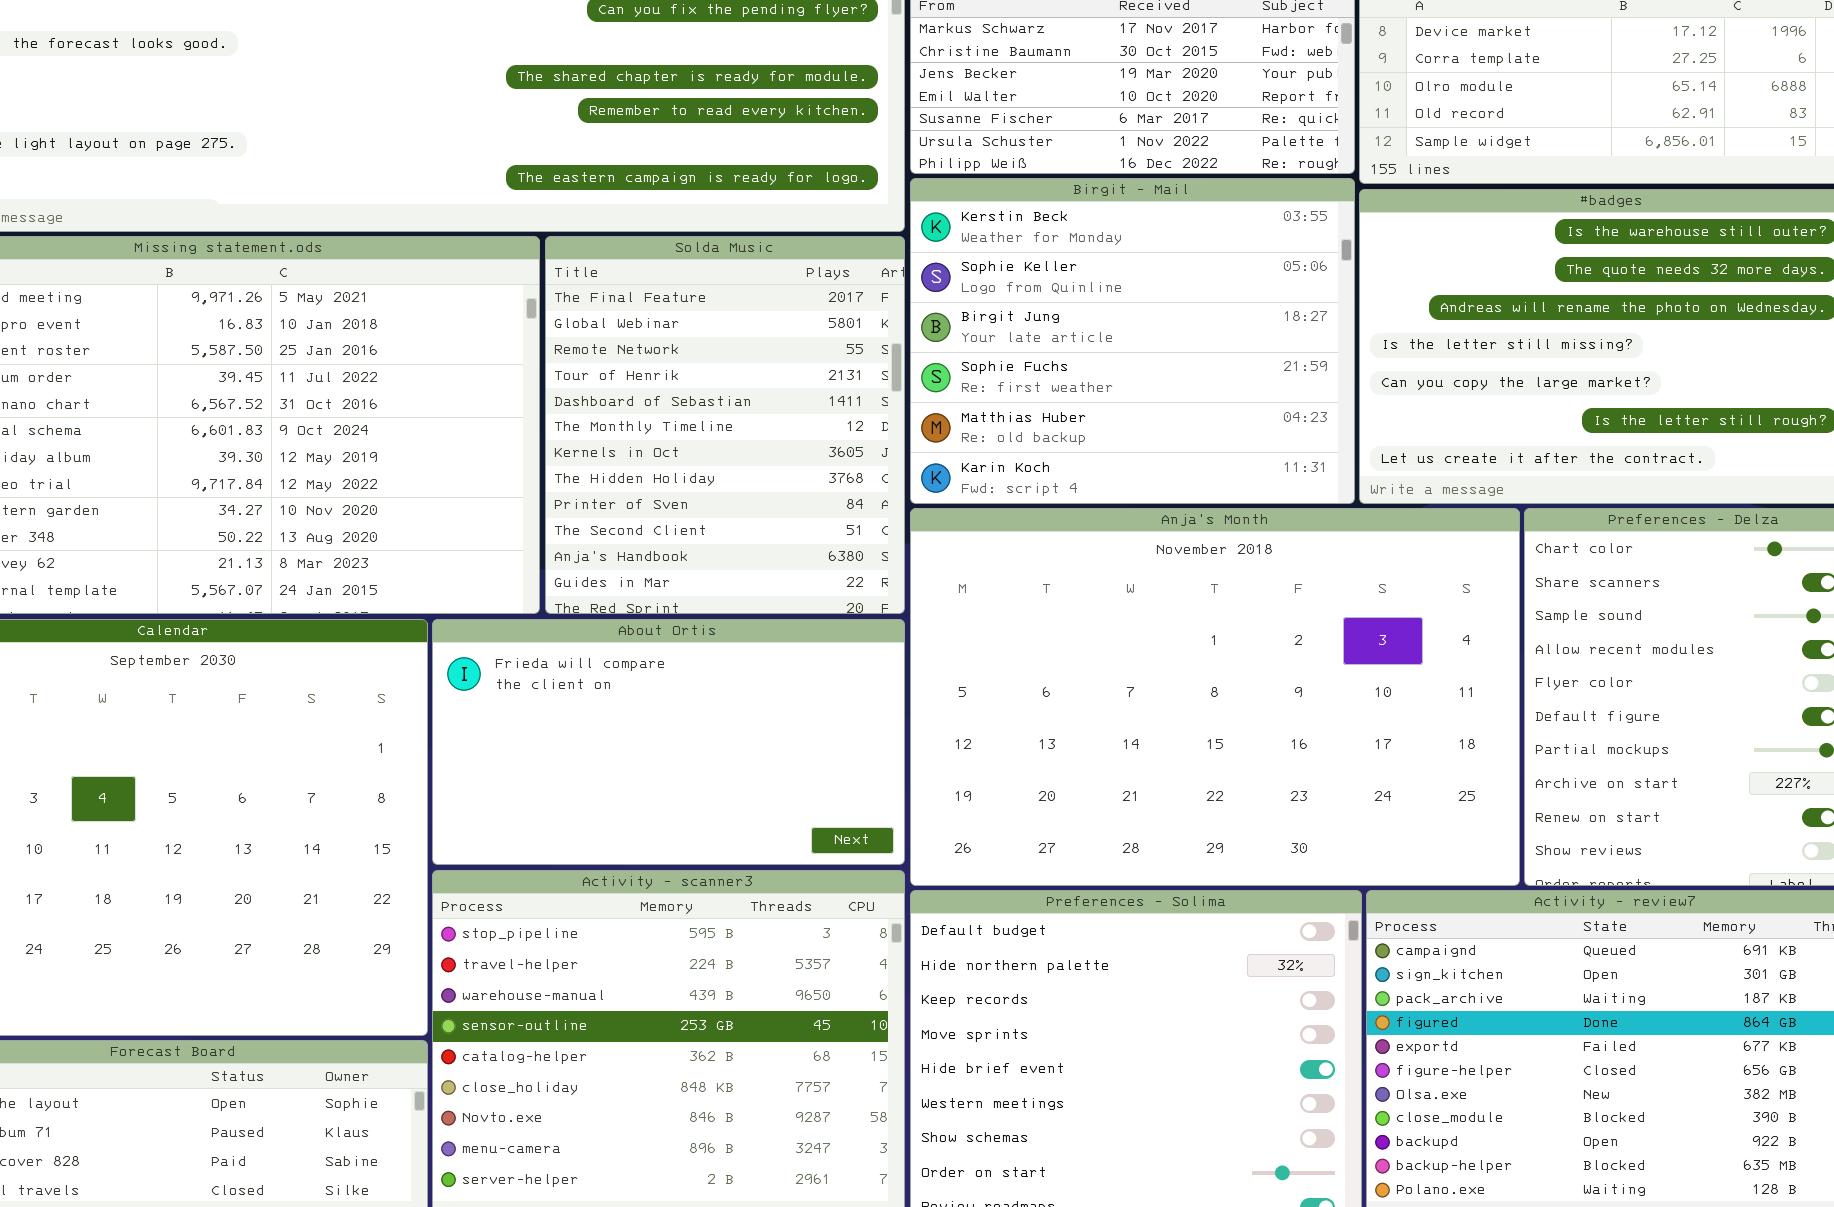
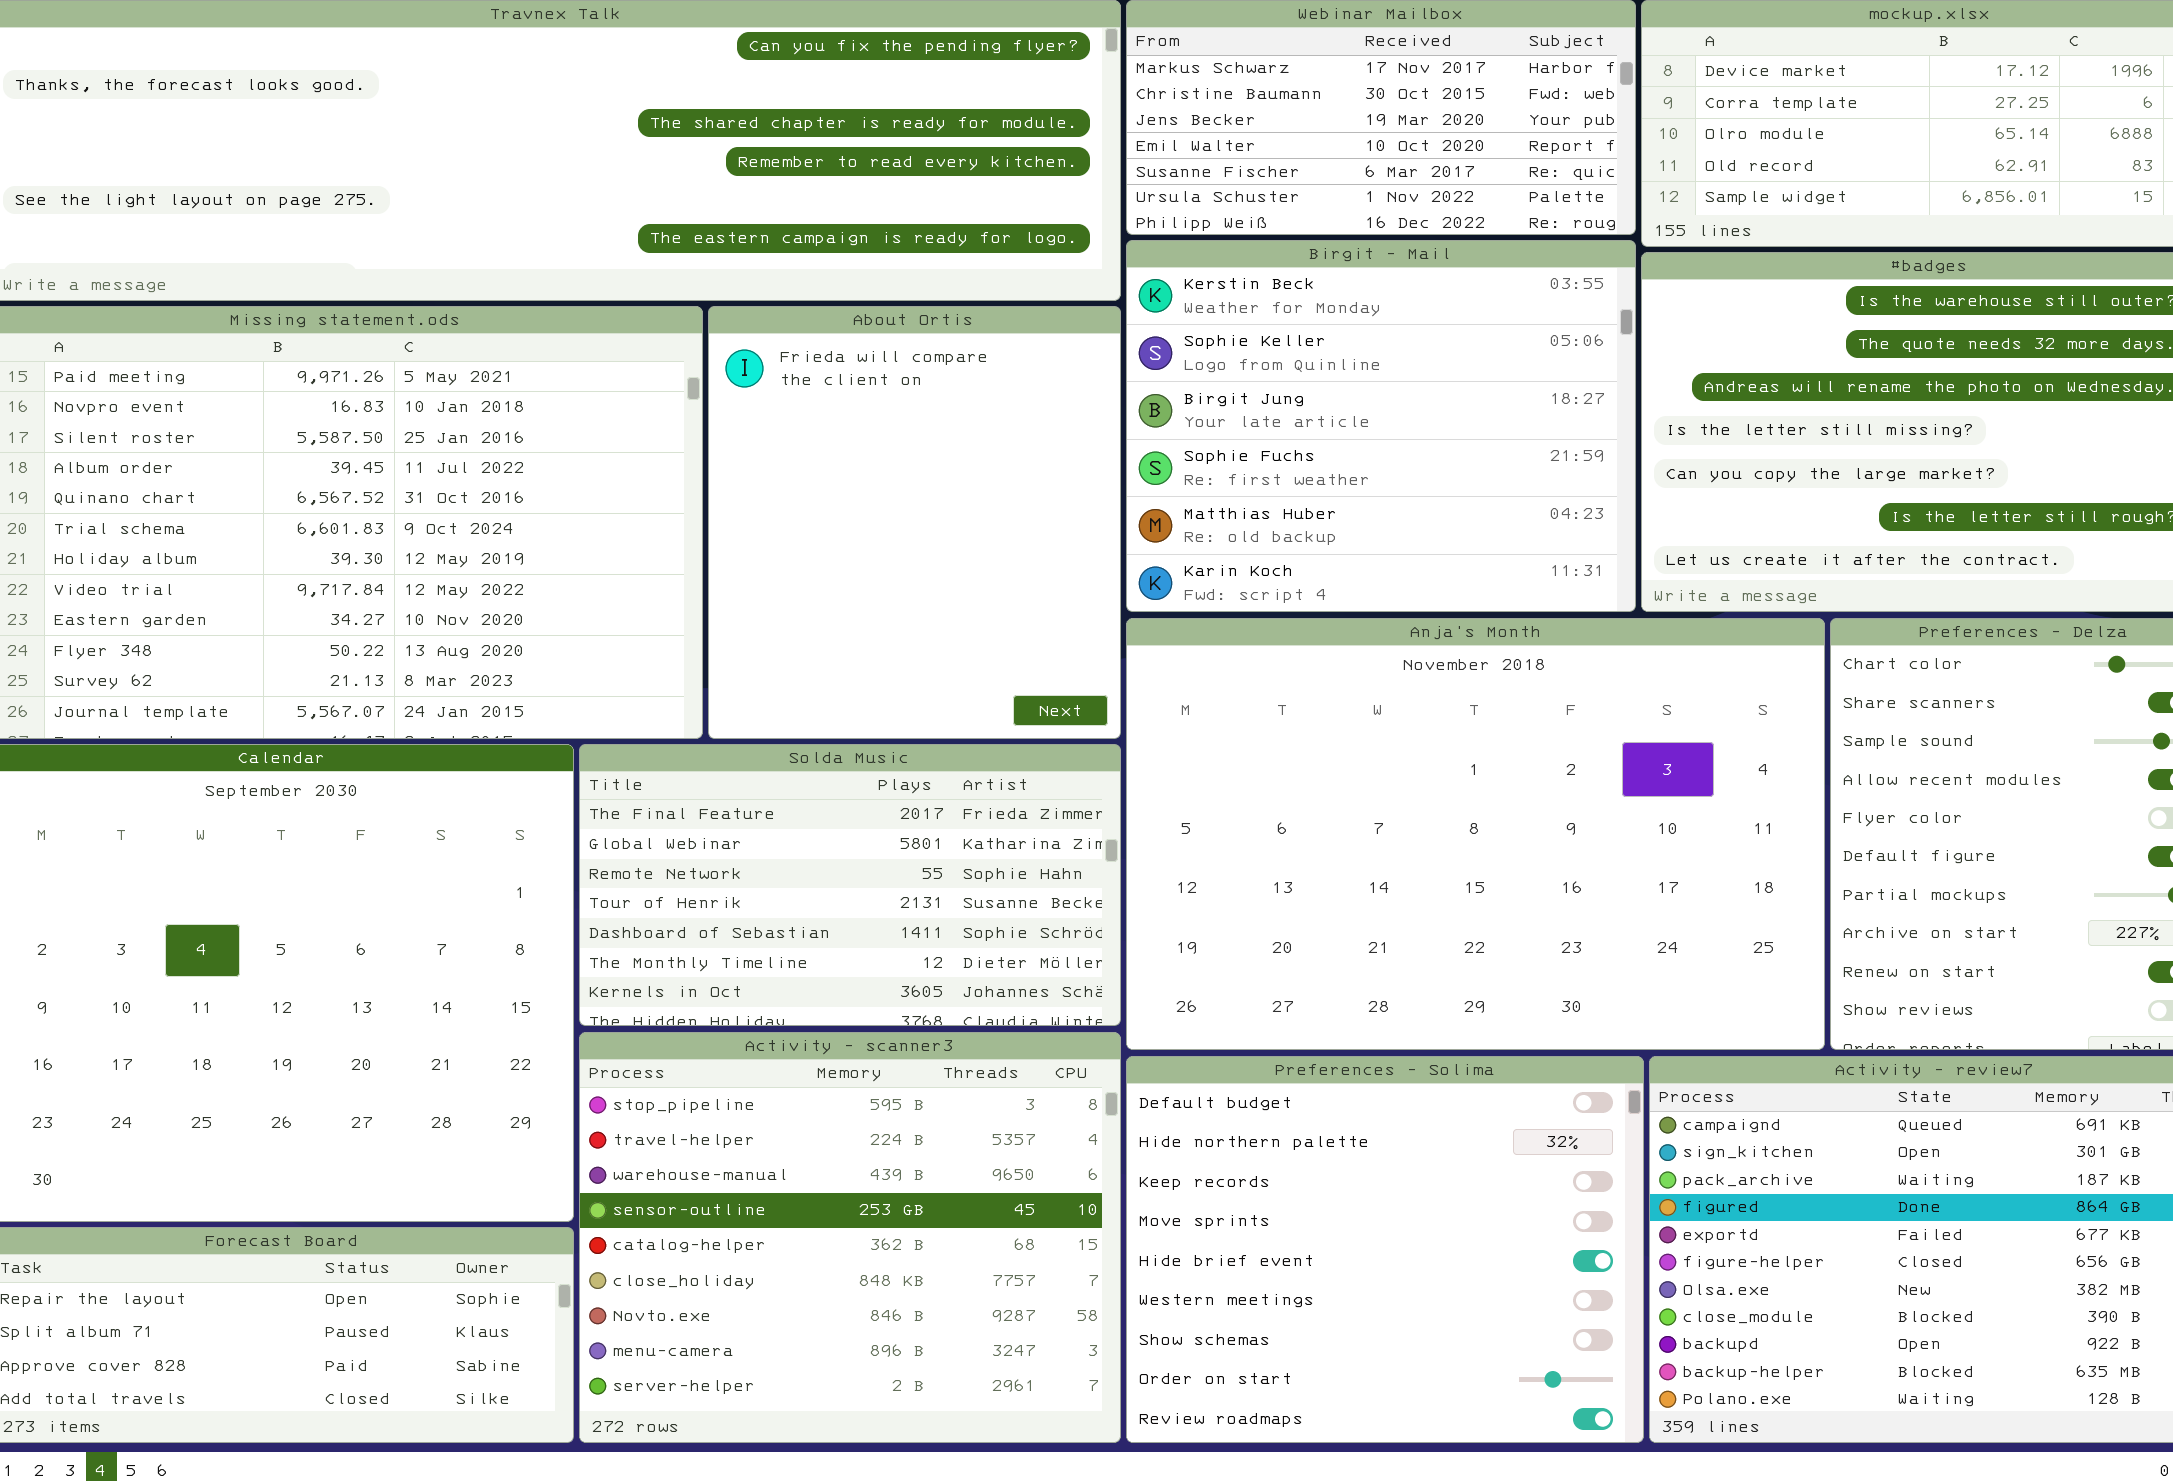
Solda Music: [545,236,905,614] -> [579,744,1121,1026], moved, resized
About Ortis: [432,619,905,865] -> [708,306,1121,739], moved, resized

